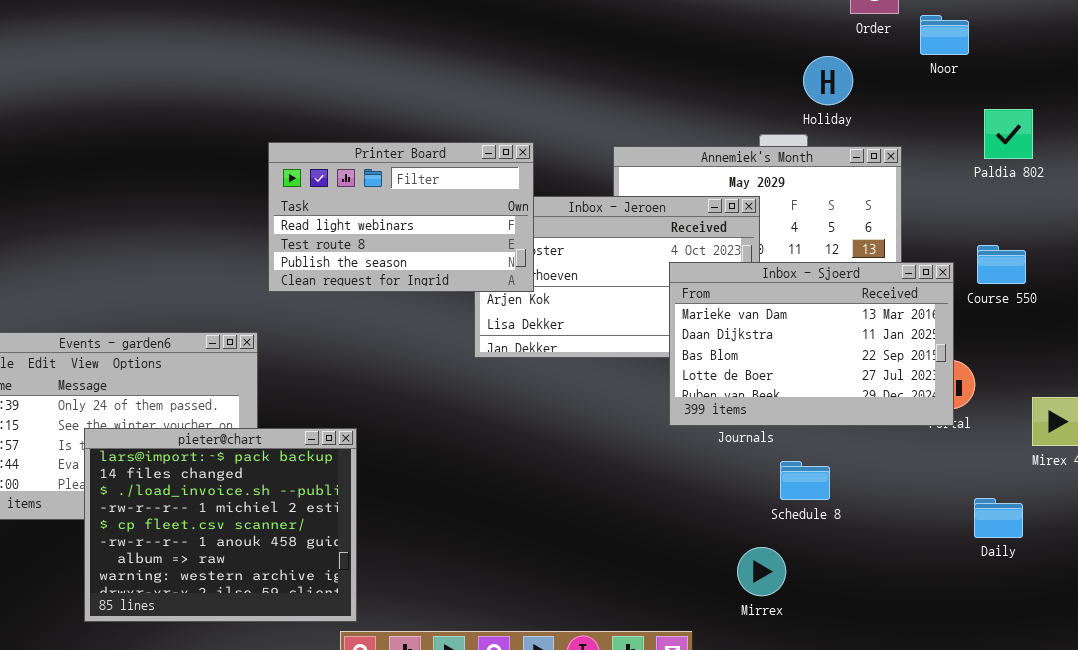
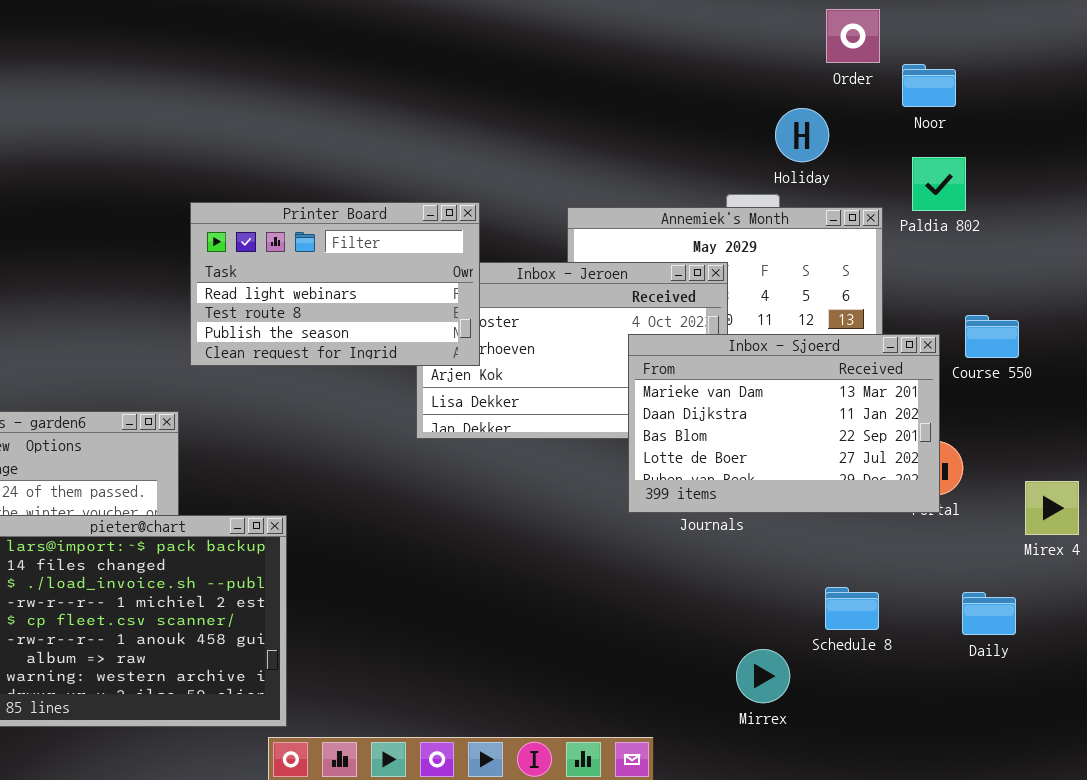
Paldia 802: [984,109,1033,159] -> [912,157,966,211], moved
Schedule 8: [780,461,830,500] -> [825,587,879,630], moved
Mirrex: [737,547,786,596] -> [736,649,790,703], moved

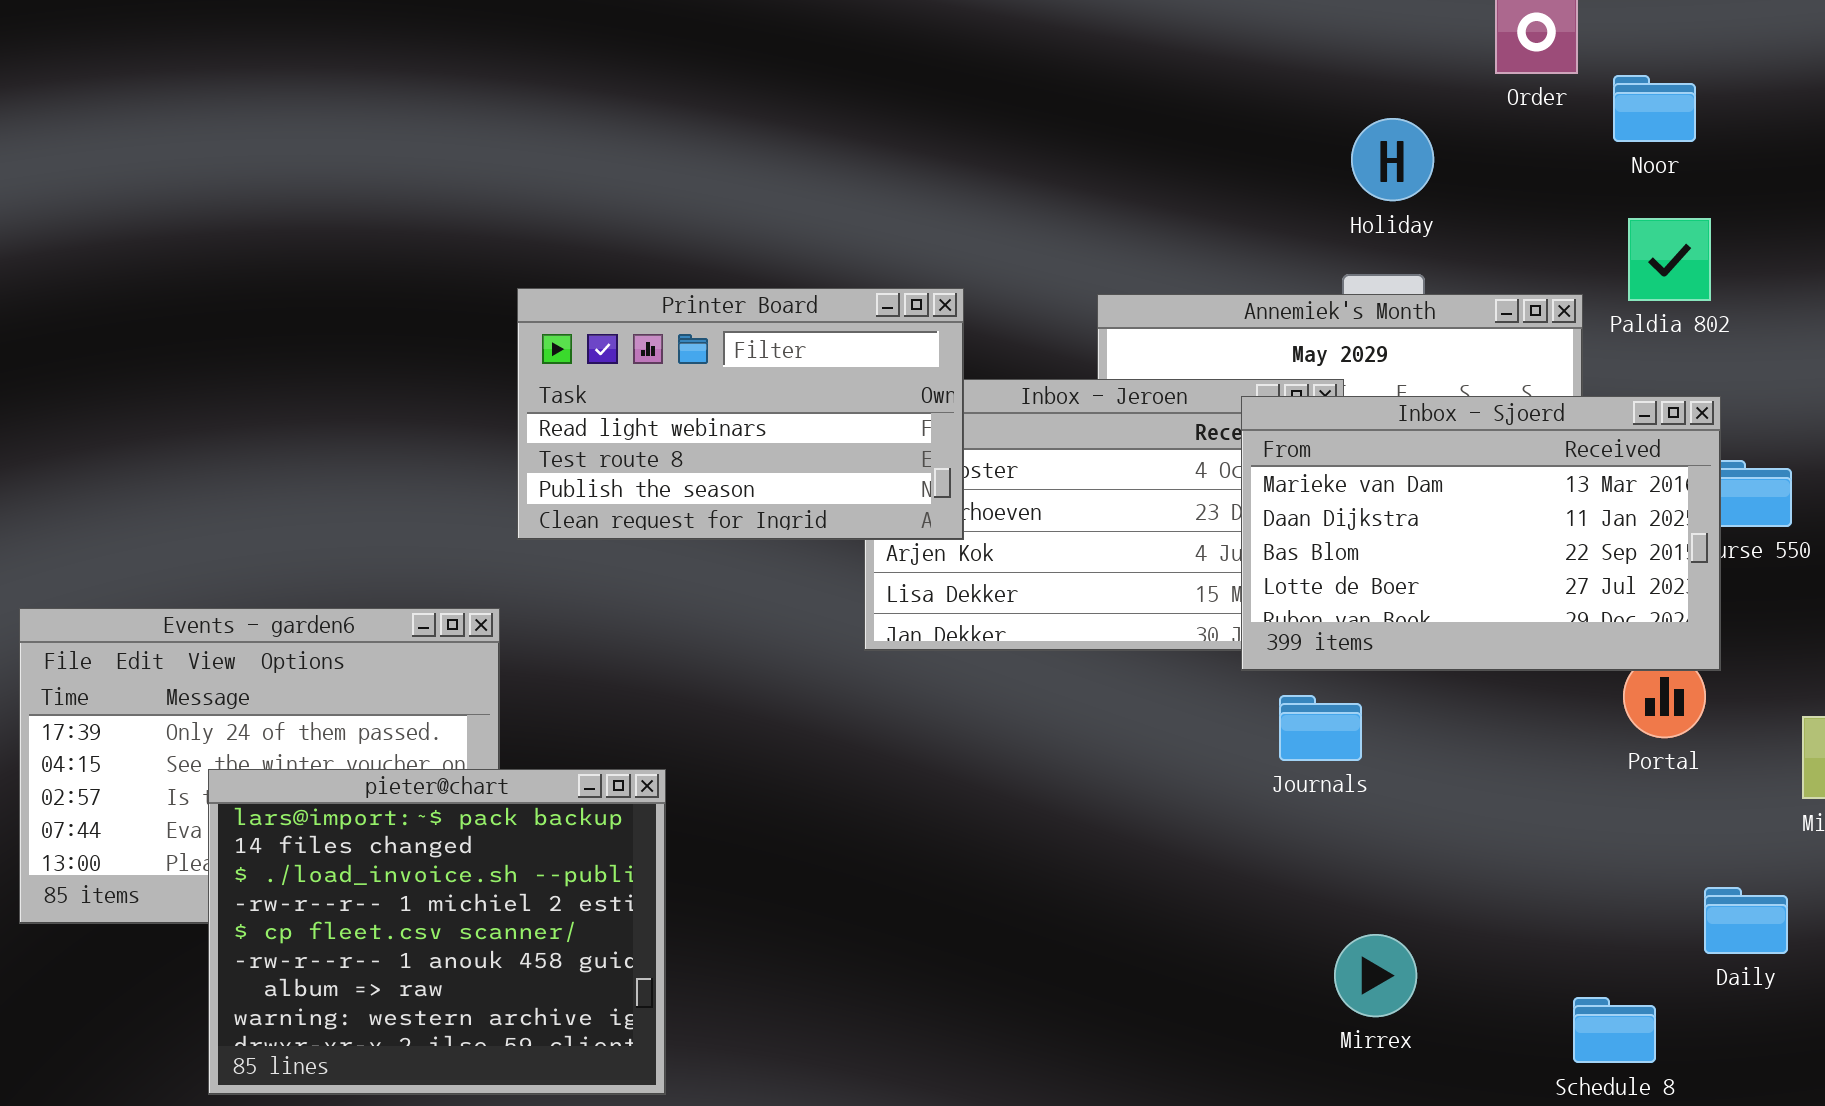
Holiday: [775,108,829,162] -> [1351,118,1434,201], moved
Inbox - Sjoerd: [628,334,940,513] -> [1241,396,1721,671], moved
Schedule 8: [825,587,879,630] -> [1573,997,1656,1063], moved
Mirrex: [736,649,790,703] -> [1334,934,1417,1017], moved

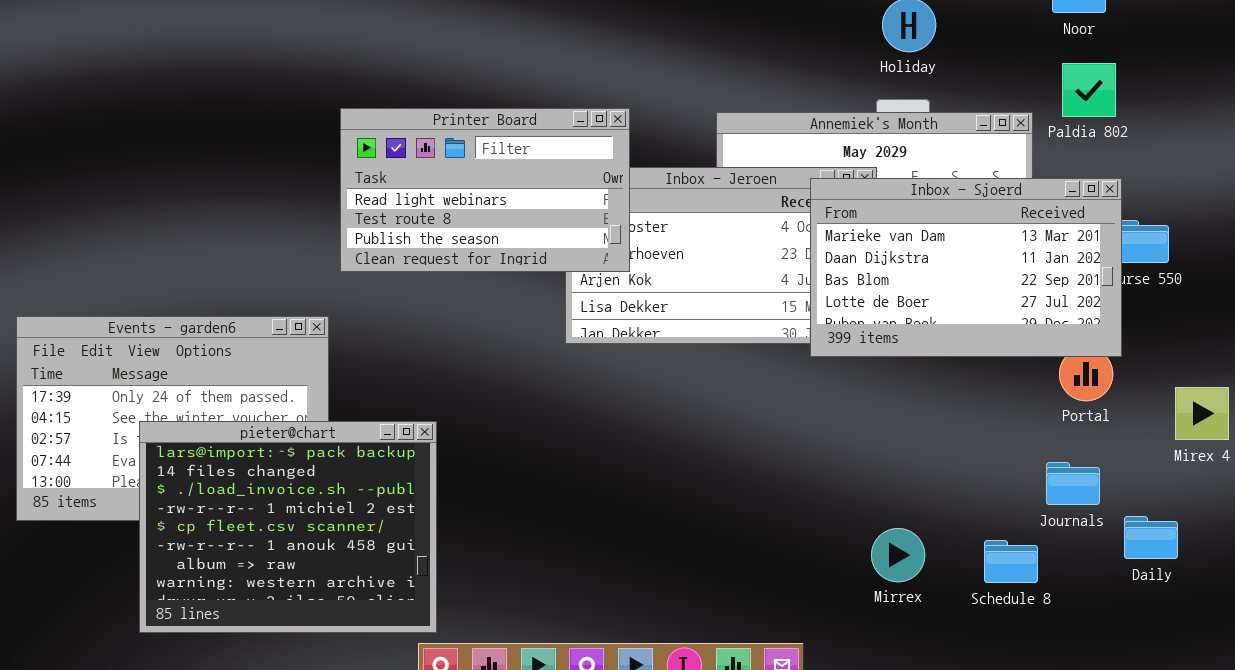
Journals: [1279,695,1362,761] -> [1046,462,1100,505], moved
Daily: [1704,887,1788,954] -> [1124,516,1178,559], moved
Schedule 8: [1573,997,1656,1063] -> [984,540,1038,583], moved

